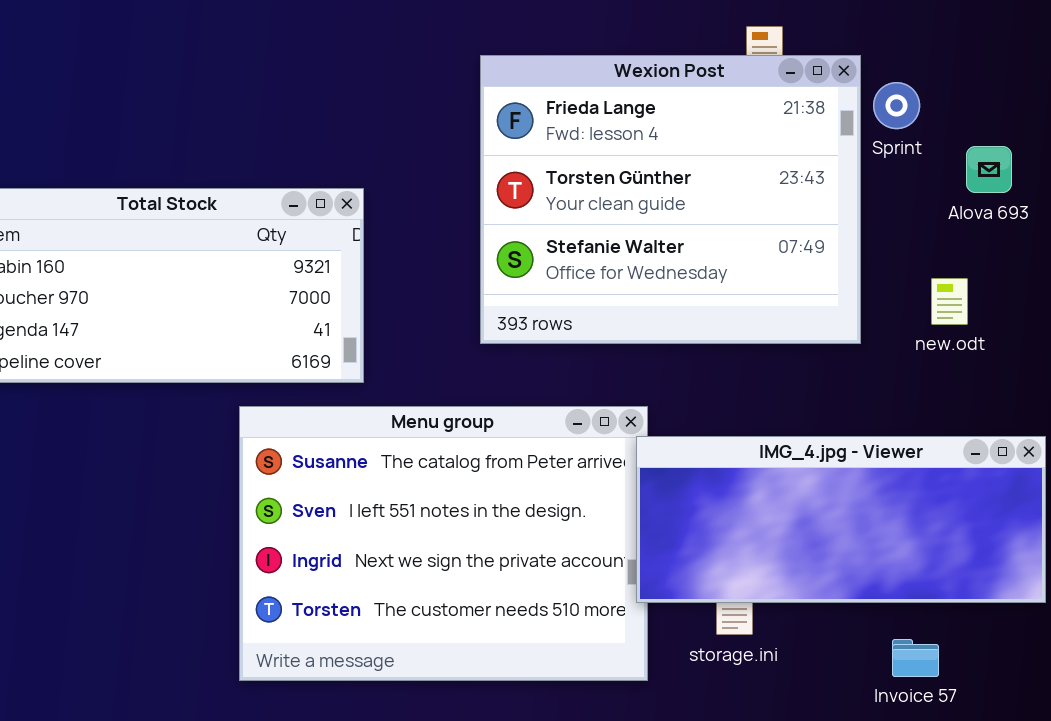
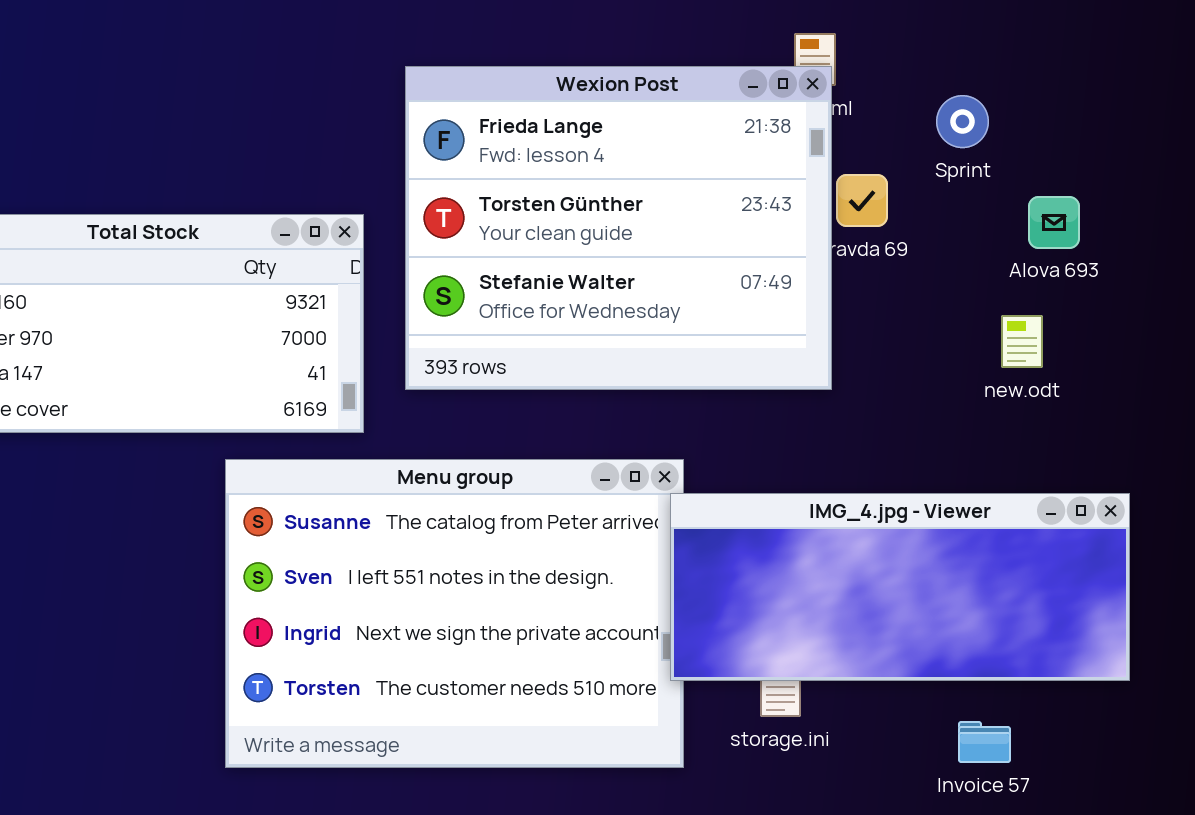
Wexion Post: [480,55,861,344] -> [405,66,832,390], moved
Alova 693: [966,146,1012,193] -> [1028,196,1080,249], moved

